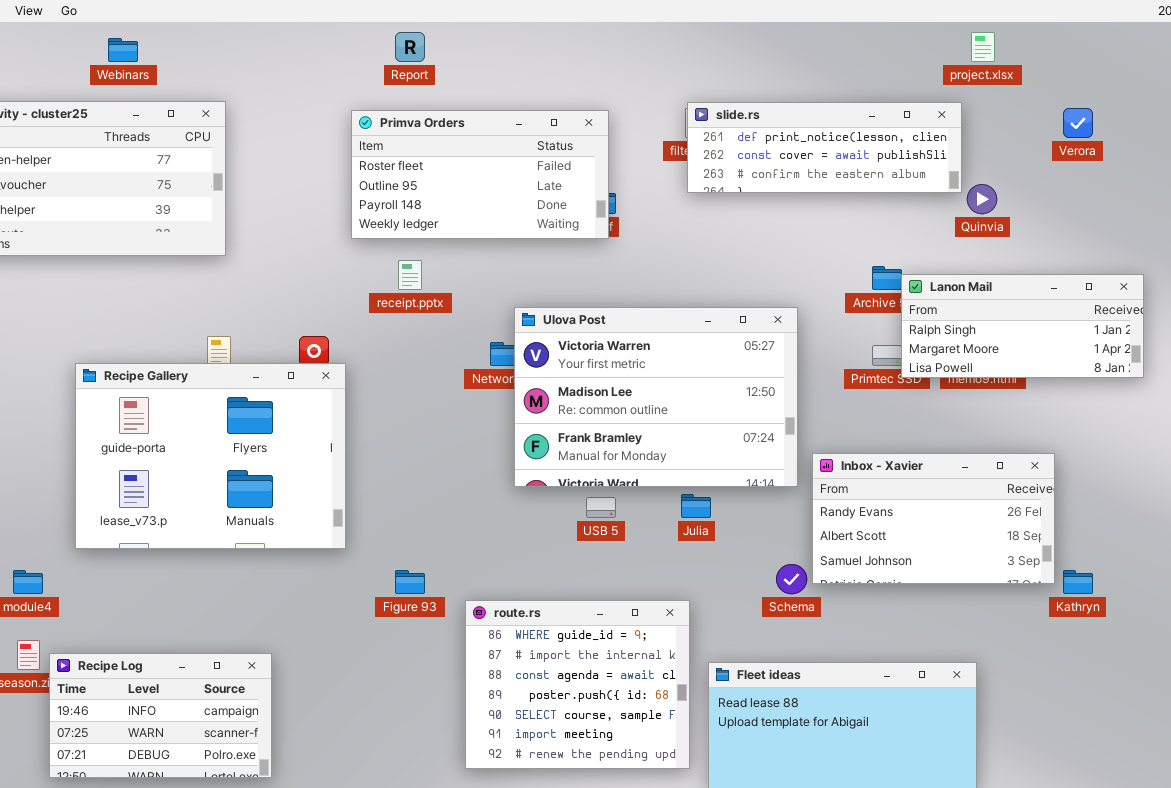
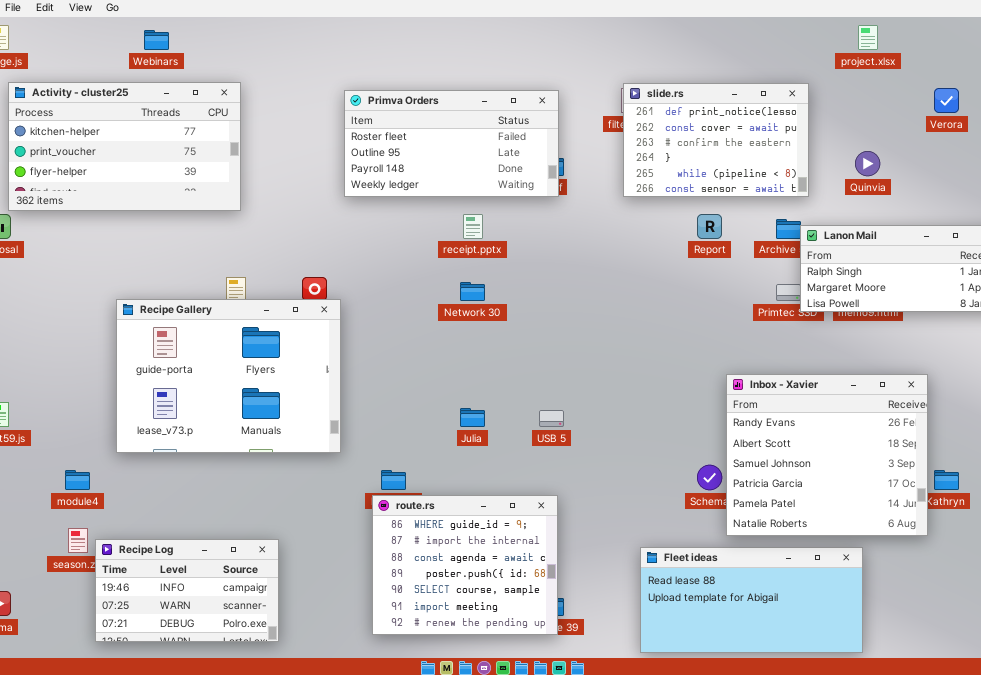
Report: [395,32,425,62] -> [697,214,722,239], moved
slide.rs: [687,102,962,193] -> [623,83,809,197], resized
receipt.pptx: [398,260,422,290] -> [463,214,483,239], moved
Ulova Post: [514,307,798,487] -> none, closed
Inbox - Xavier: [812,453,1055,584] -> [726,374,928,536], resized
Julia: [681,494,711,518] -> [460,408,485,427], moved
route.rs: [465,600,690,769] -> [372,495,558,635], moved

